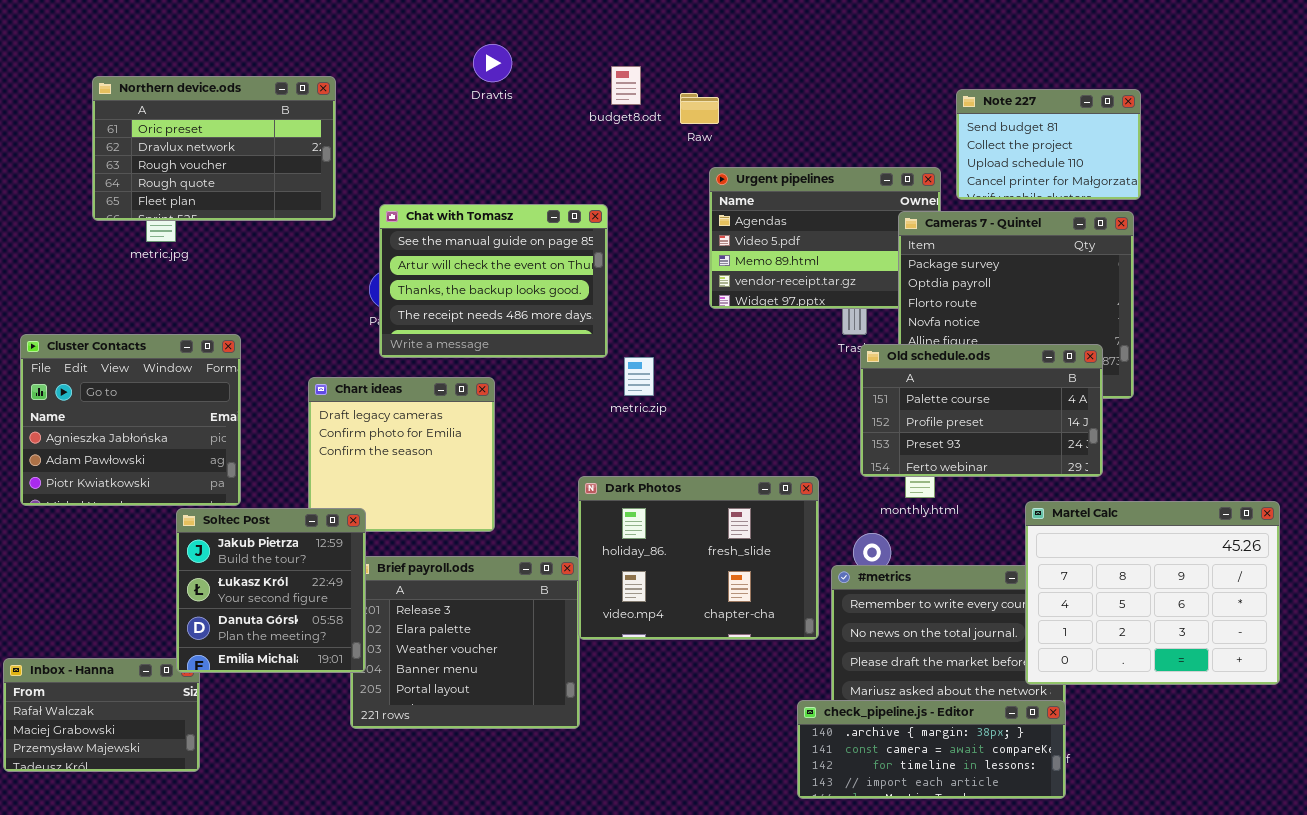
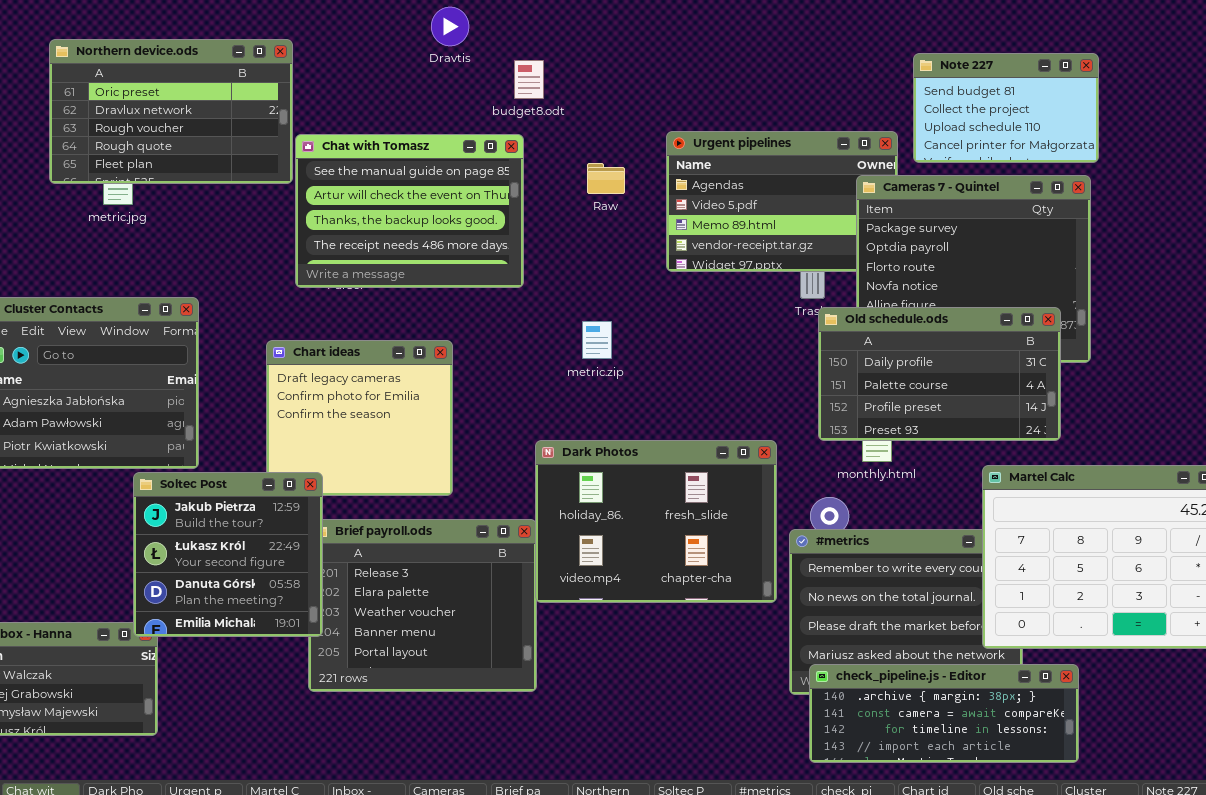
budget8.odt: [611,66,641,105] -> [514,60,544,99], moved
Raw: [680,93,719,124] -> [587,163,625,194], moved
Chat with Tomasz: [379,204,608,358] -> [295,134,524,288], moved
Old schedule.ods: [860,344,1103,477] -> [818,307,1061,441], scrolled up 1 row
check_pipeline.js - Editor: [797,700,1066,799] -> [809,664,1079,763], moved

